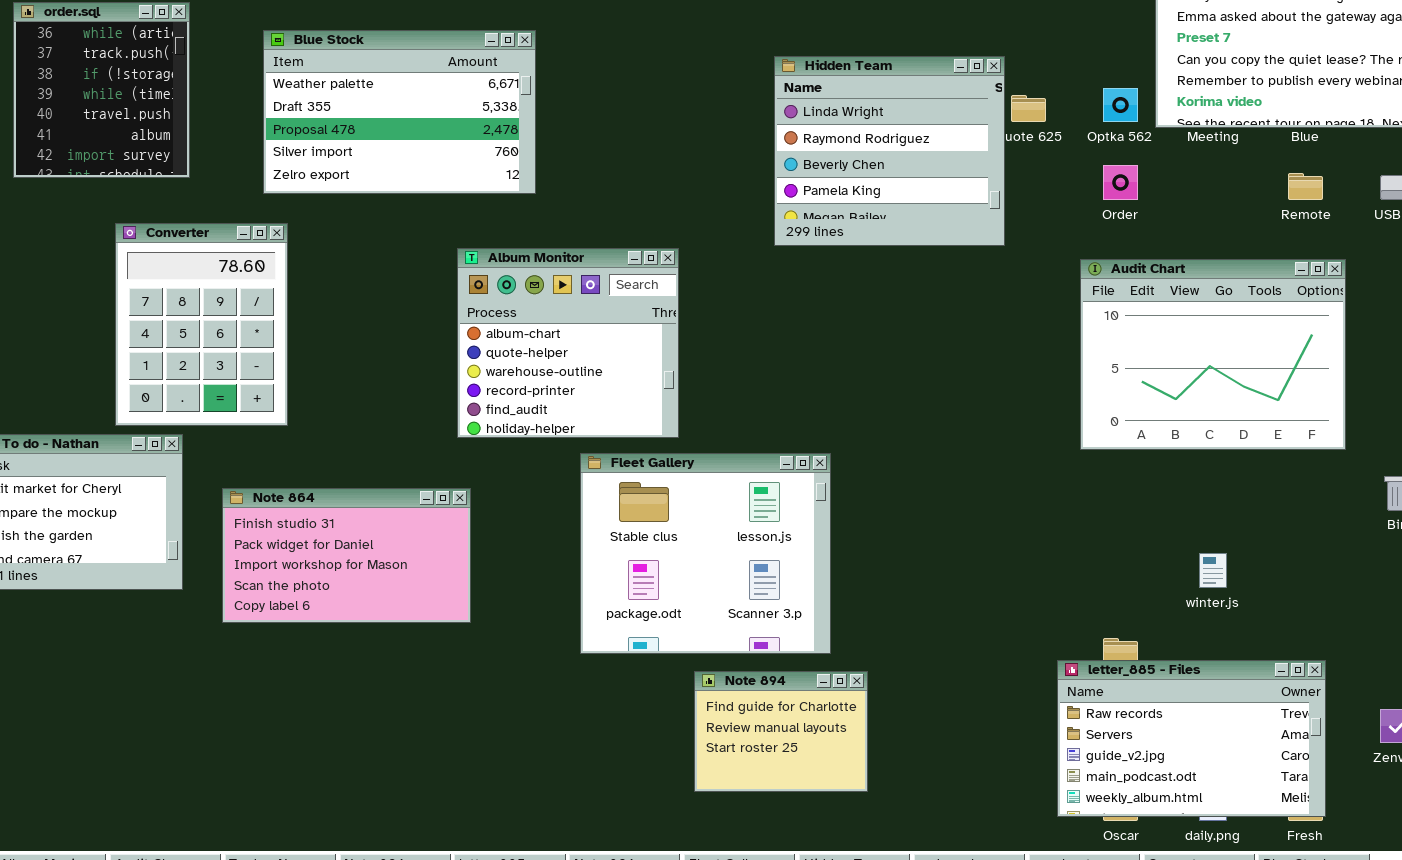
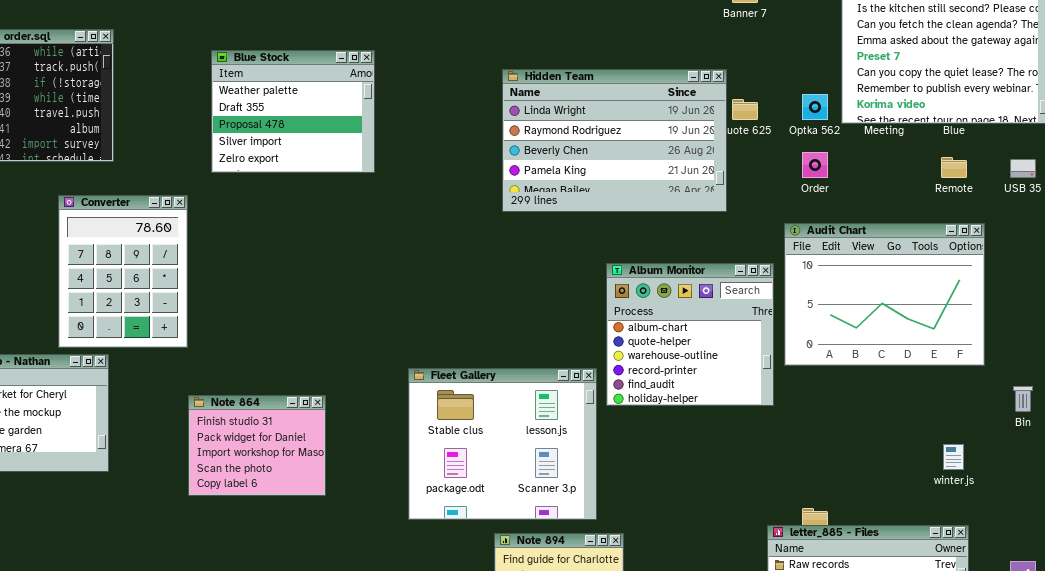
Blue Stock: [263,30,536,194] -> [211,50,375,173], resized
Hidden Team: [774,56,1005,246] -> [502,69,727,212], resized
Album Monitor: [457,248,679,438] -> [606,263,774,406], moved
Note 864: [222,488,471,623] -> [188,395,326,496], resized
winter.js: [1199,553,1227,588] -> [943,444,964,470], moved

